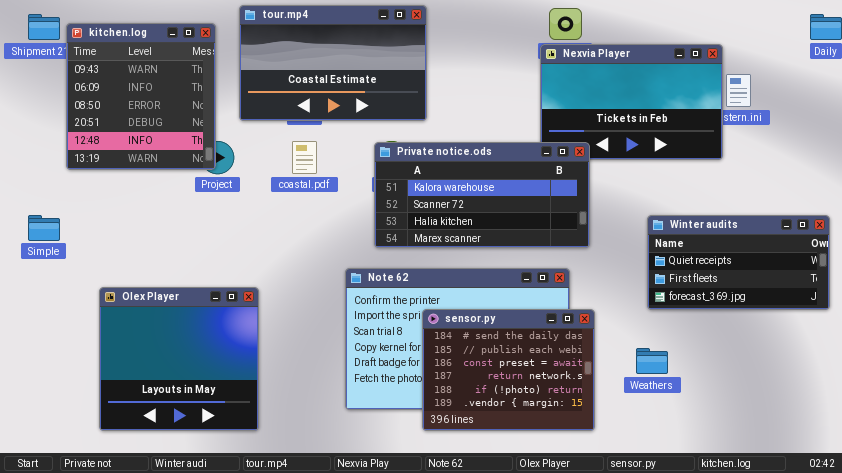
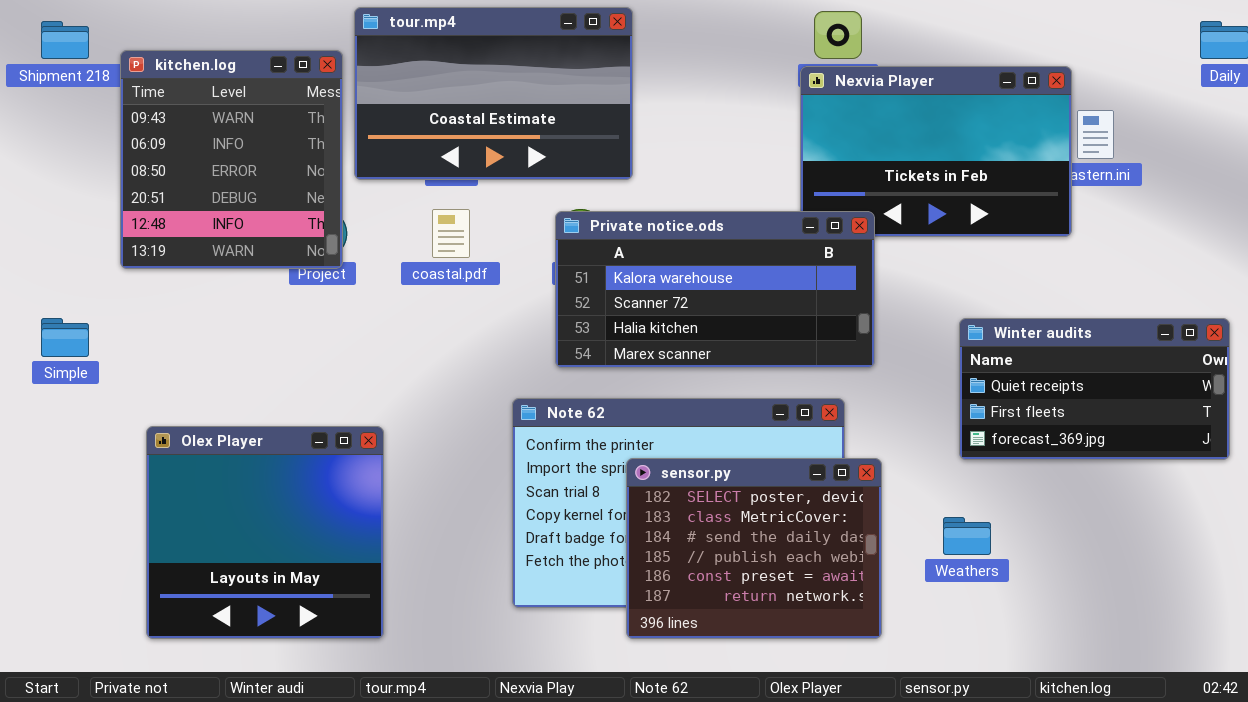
kitchen.log: [66,23,216,170] -> [120,50,343,269], moved
sensor.py: [422,309,595,431] -> [626,458,882,639], scrolled up 2 rows

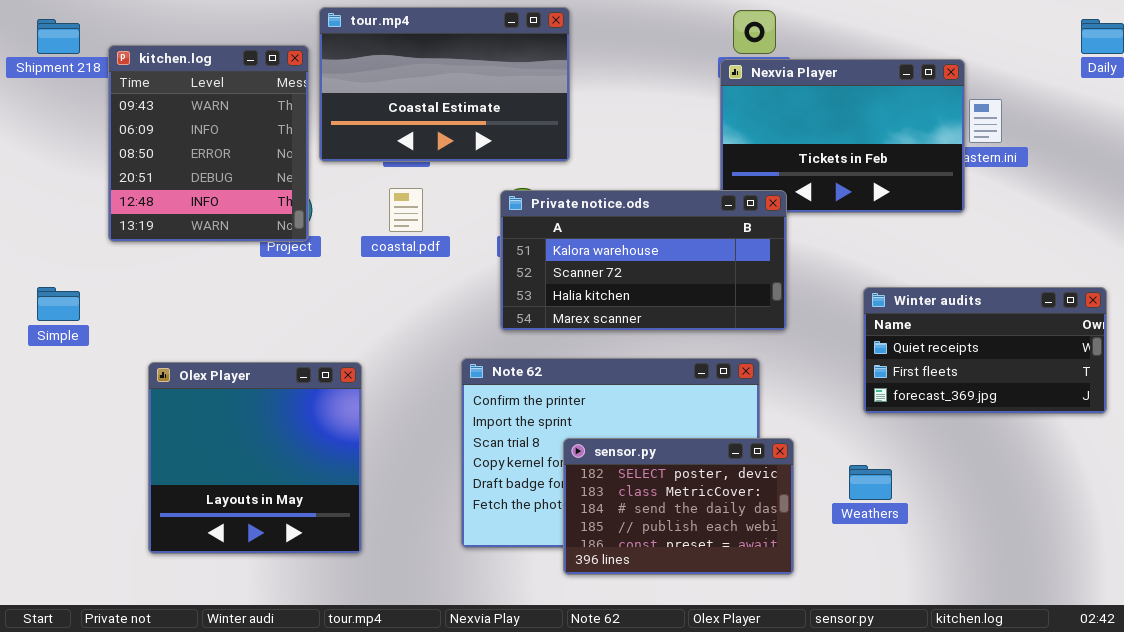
Olex Player: [146,426,384,639] -> [148,362,362,554], moved
sensor.py: [626,458,882,639] -> [563,438,794,575], resized

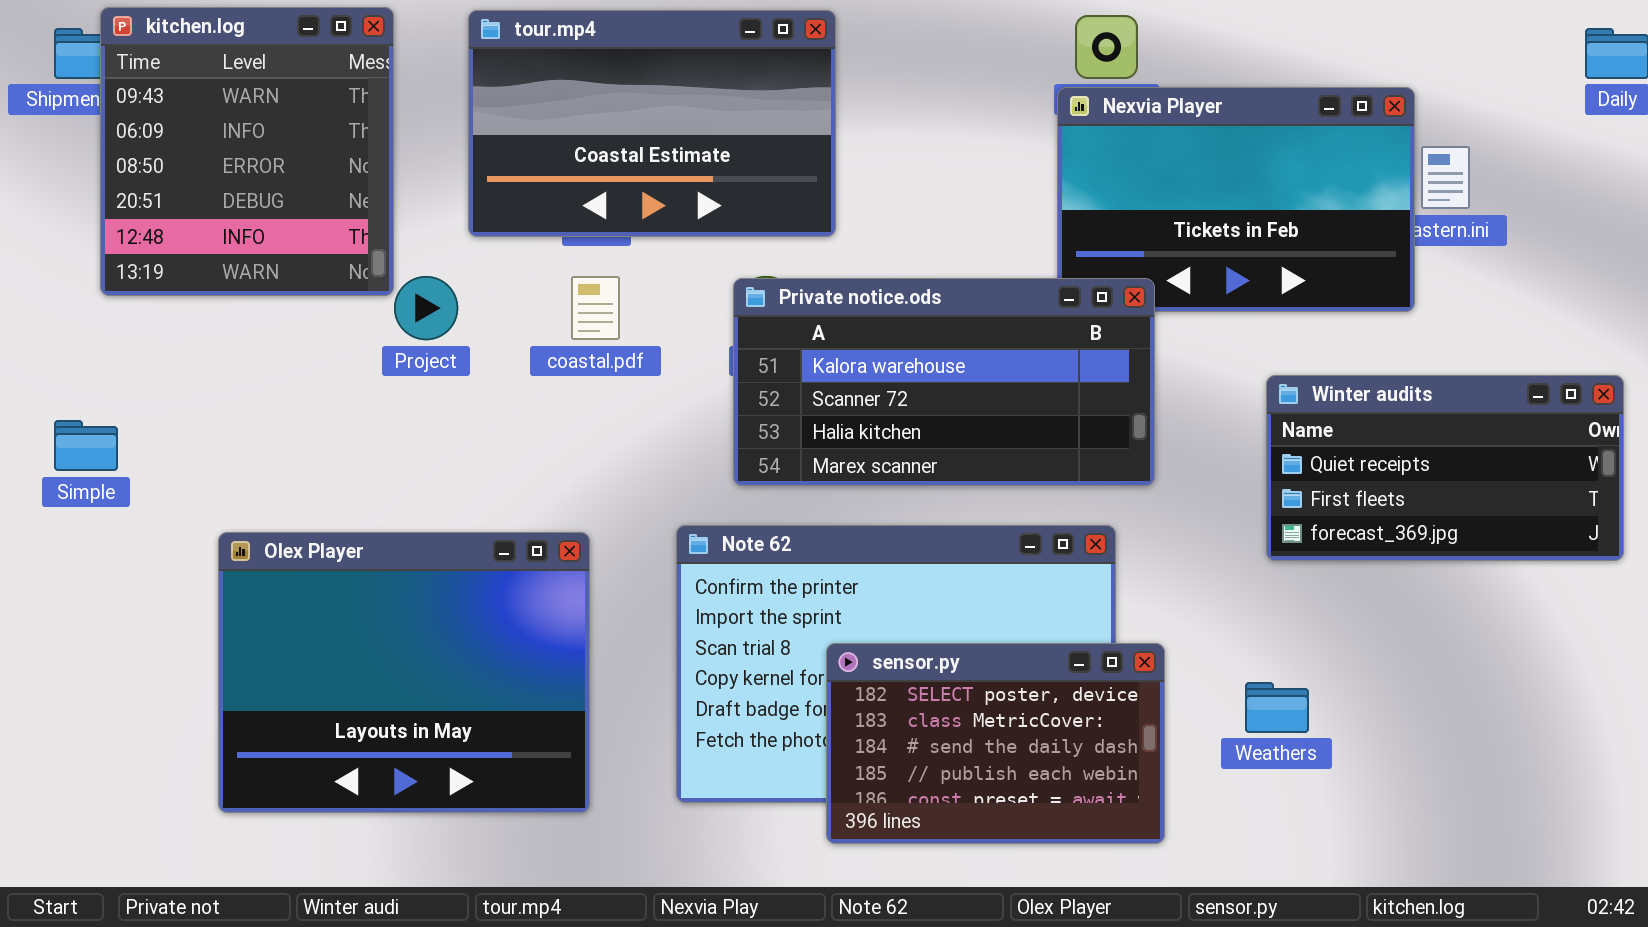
kitchen.log: [108,45,309,242] -> [100,7,394,296], moved
Winter audits: [863,287,1107,414] -> [1266,375,1624,561], moved
Olex Player: [148,362,362,554] -> [218,532,590,813], resized

